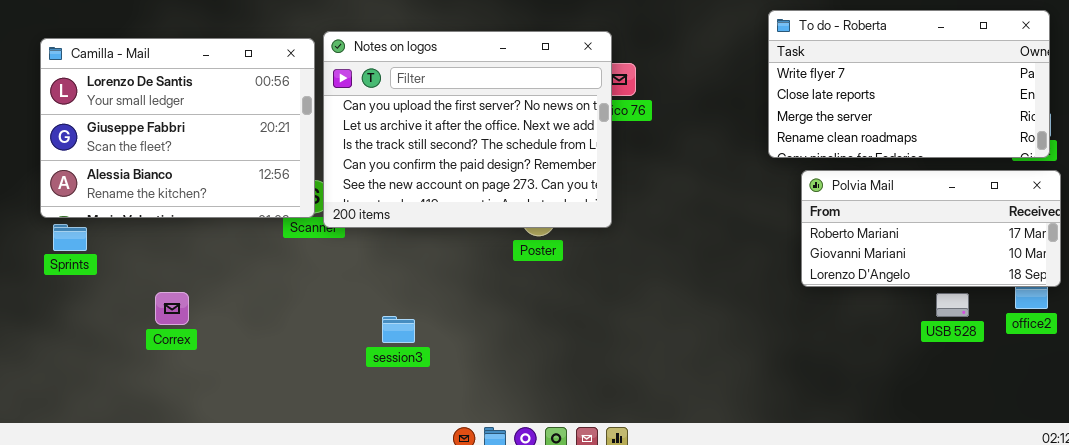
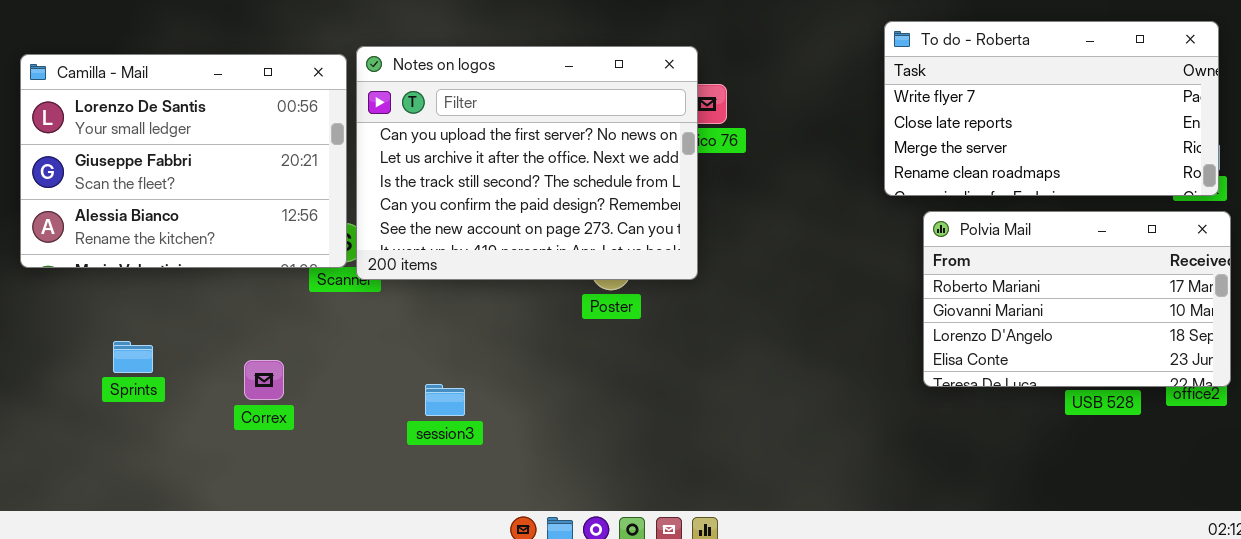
Polvia Mail: [801,170,1061,287] -> [923,211,1231,387], resized
Sprints: [53,224,87,251] -> [113,341,153,373], moved
Correx: [155,292,189,325] -> [244,360,284,400], moved

